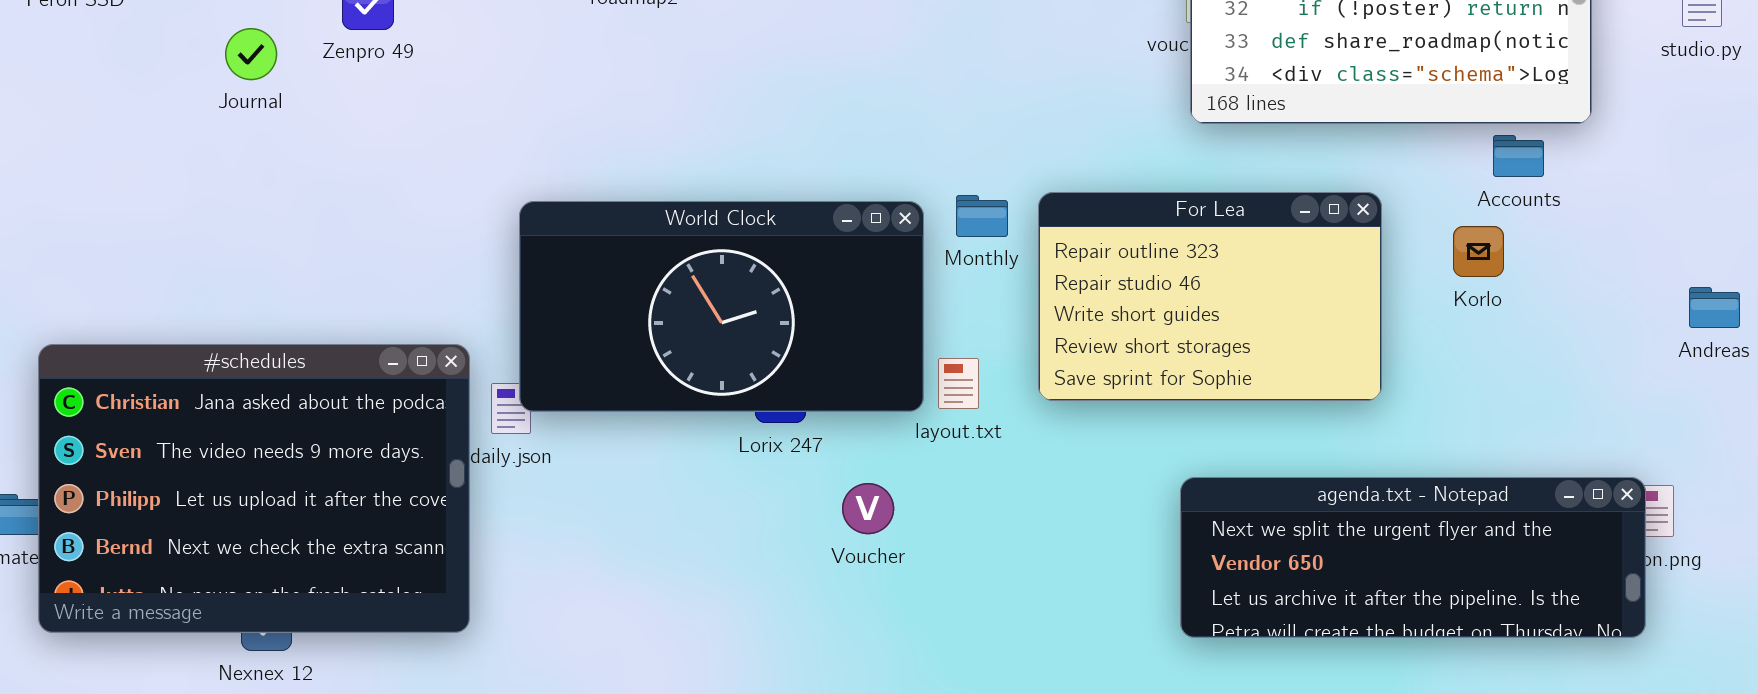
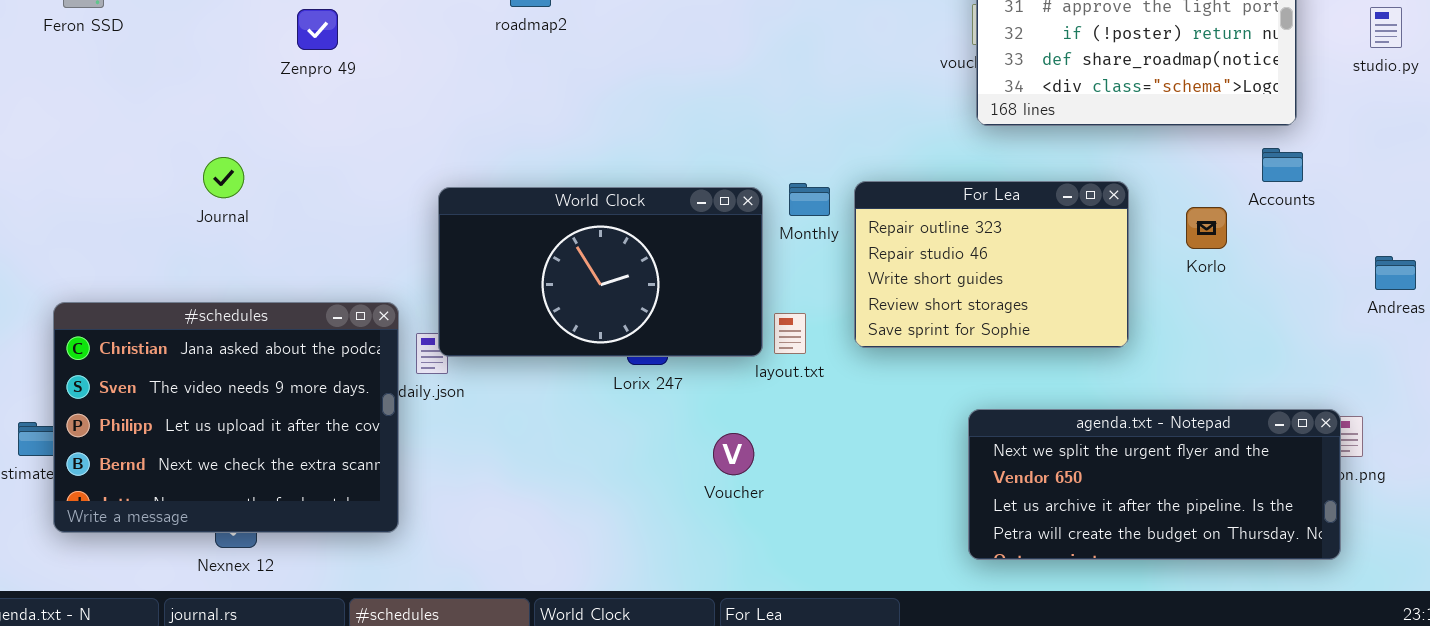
Journal: [225,28,277,80] -> [203,157,244,198], moved
Accounts: [1493,135,1544,177] -> [1262,148,1303,182], moved
agenda.txt - Notepad: [1180,477,1646,638] -> [968,409,1341,560], resized
Voucher: [842,483,894,534] -> [713,433,754,475], moved

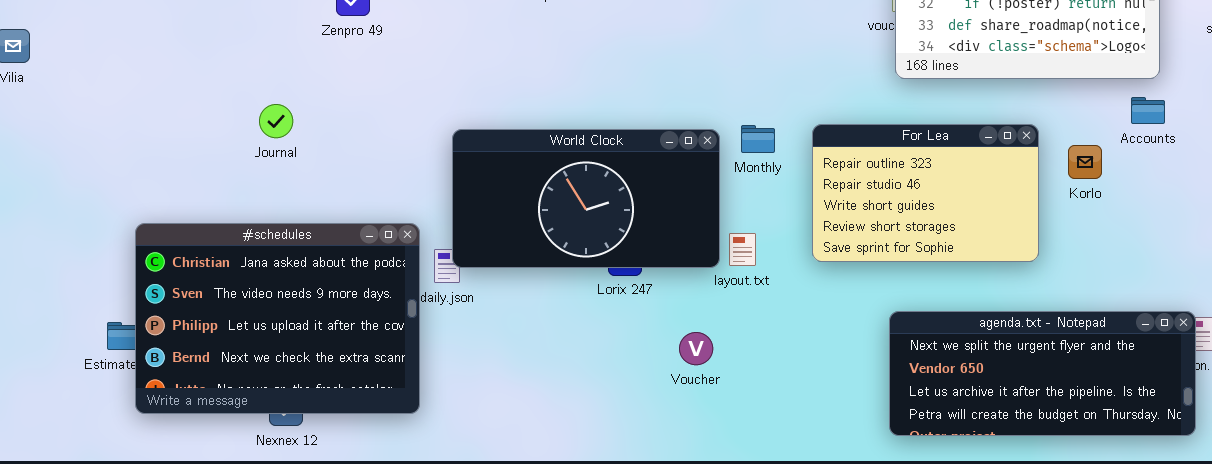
For Lea: [854,181,1129,348] -> [812,124,1039,262], moved

